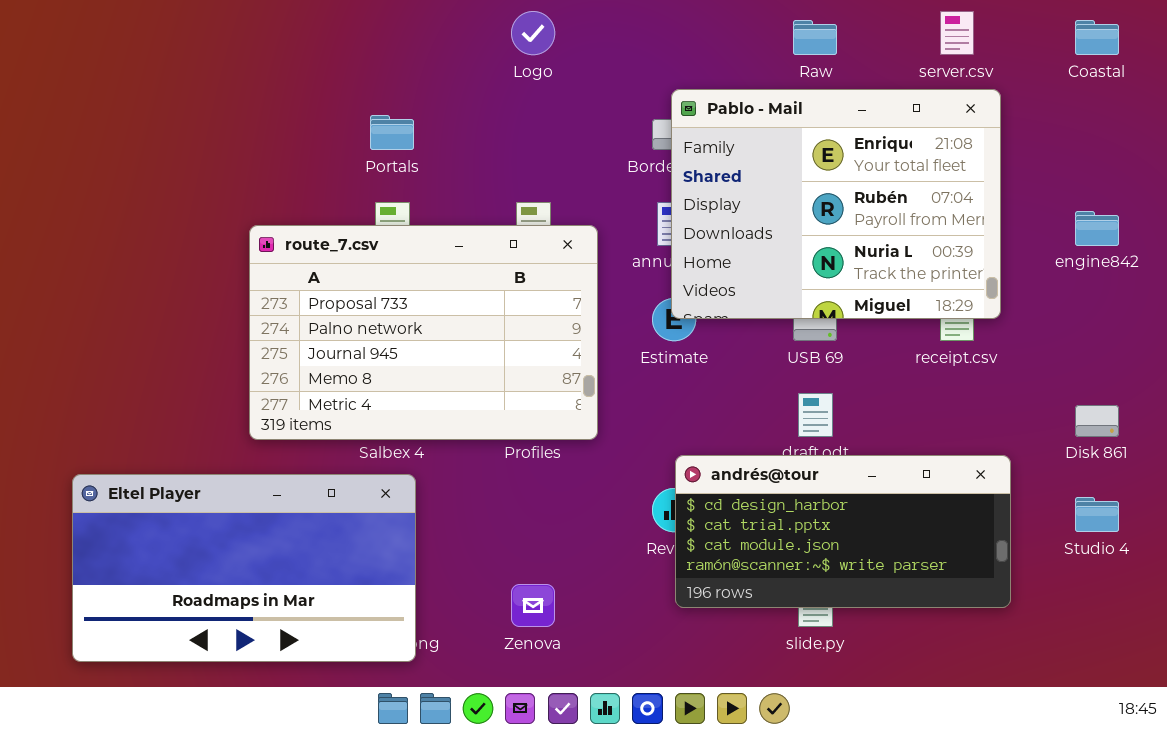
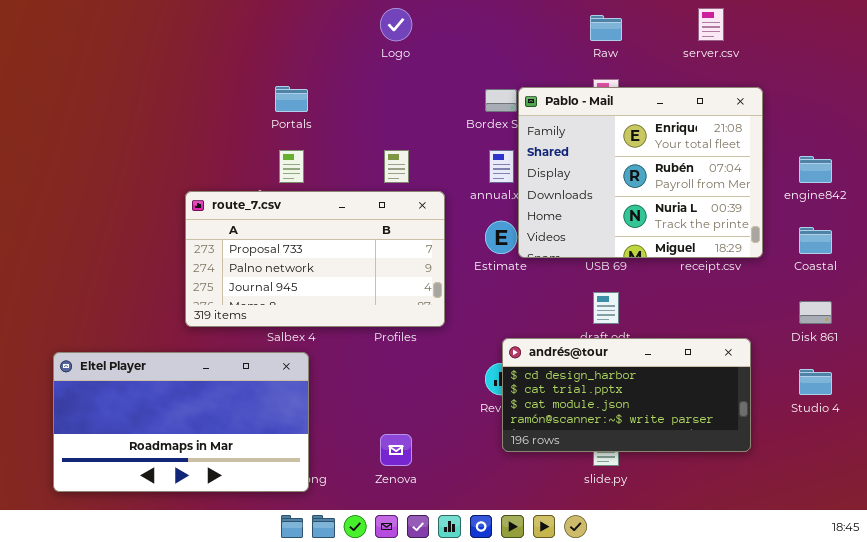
Coastal: [1075,20,1119,55] -> [799,227,832,254], moved
Pablo - Mail: [671,89,1001,319] -> [518,87,763,258], moved
route_7.csv: [249,225,598,440] -> [185,191,445,327], resized

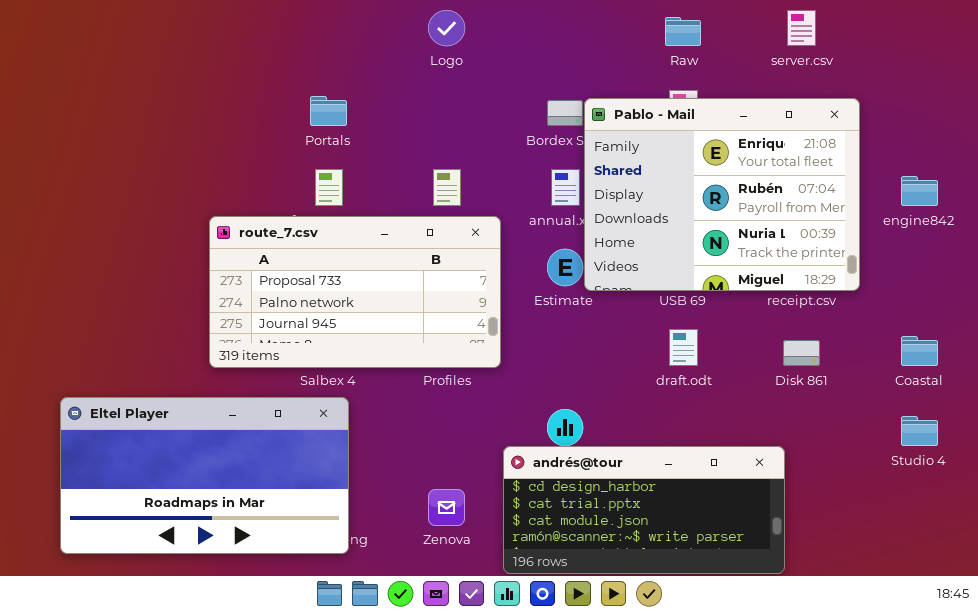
Coastal: [799,227,832,254] -> [901,336,938,366], moved
Disk 861: [799,301,832,324] -> [783,340,820,366], moved
andrés@tour: [502,338,751,452] -> [503,446,785,574], moved

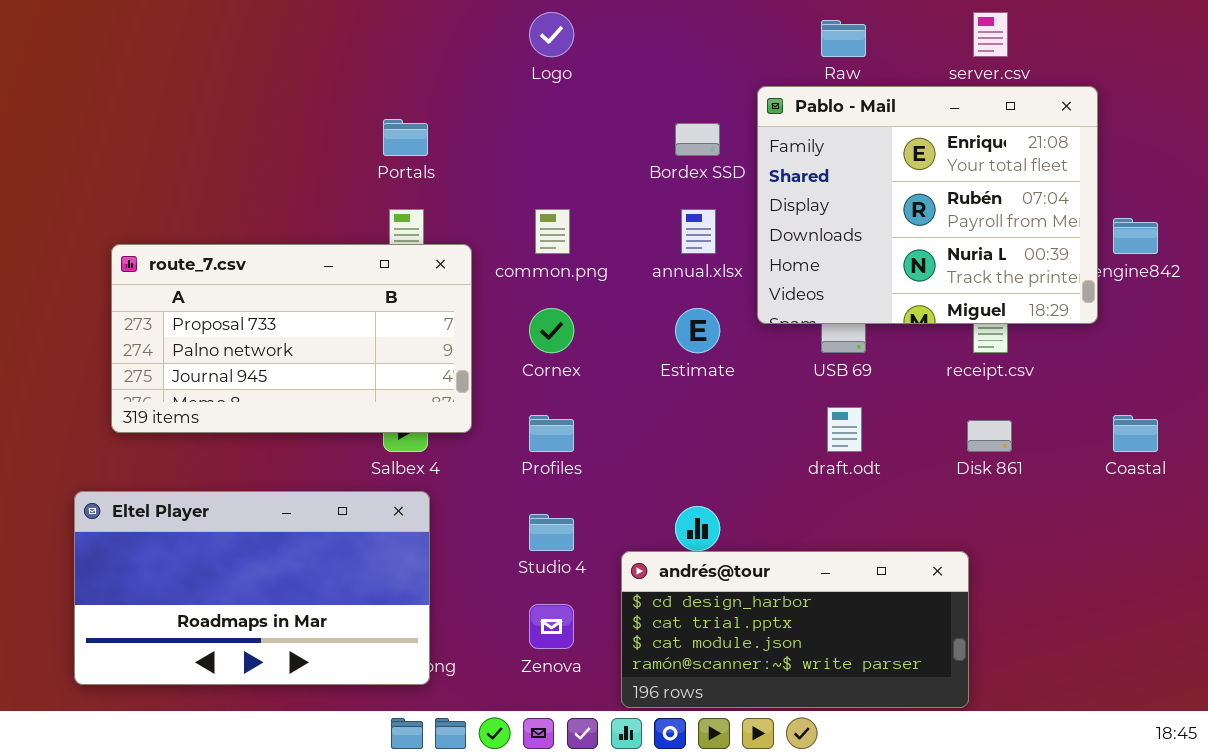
Pablo - Mail: [584,98,860,291] -> [757,86,1098,324], moved
route_7.csv: [209,216,501,368] -> [111,244,472,433], moved
Studio 4: [901,416,938,446] -> [529,514,574,551], moved

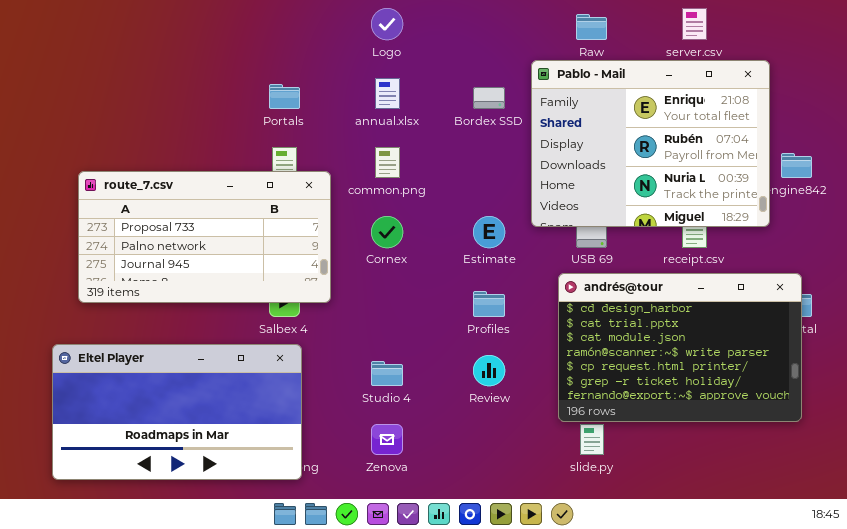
annual.xlsx: [681,209,716,254] -> [375,78,400,109], moved
Profiles: [529,415,574,452] -> [473,291,505,317], moved
andrés@tour: [621,551,969,708] -> [558,273,802,422], moved, resized

